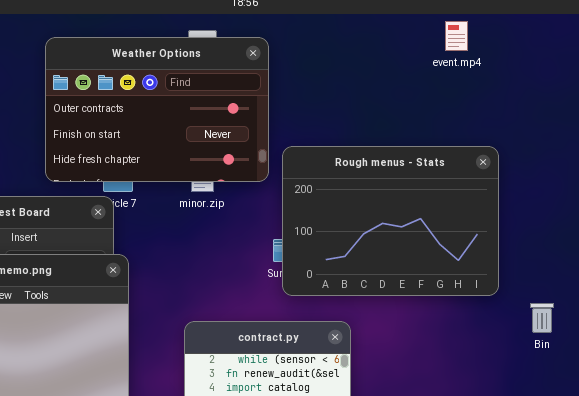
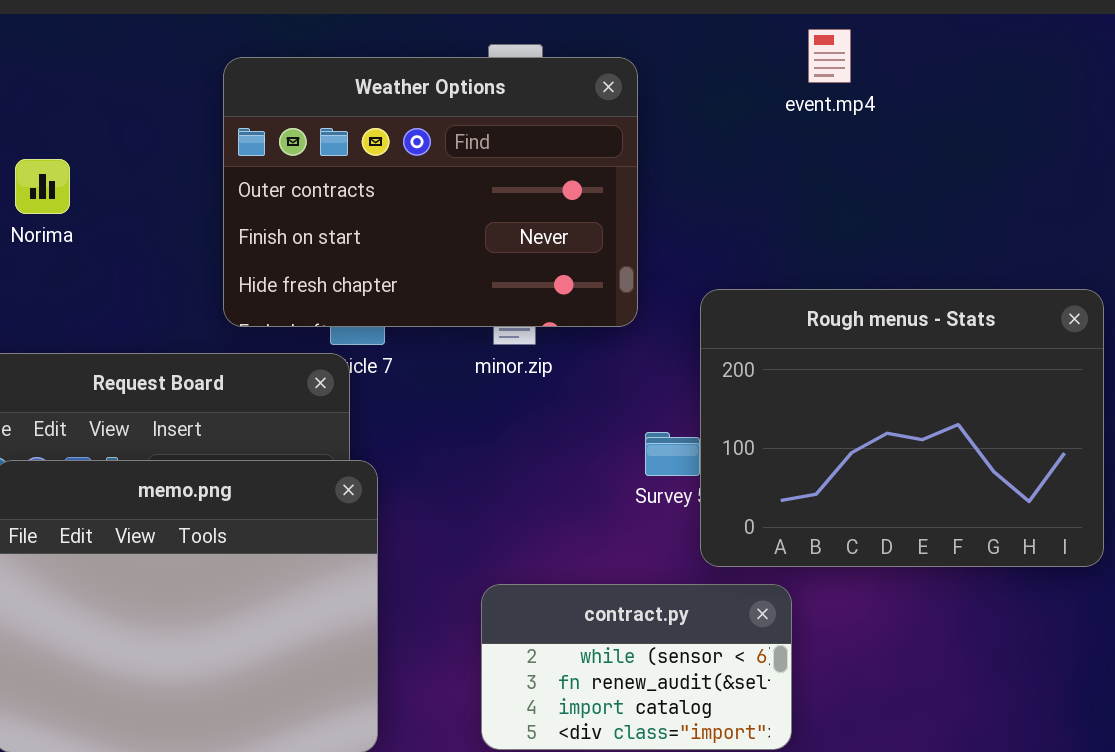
event.mp4: [445,21,468,51] -> [808,29,851,83], moved
Rough menus - Stats: [282,146,499,296] -> [700,289,1104,567], moved

